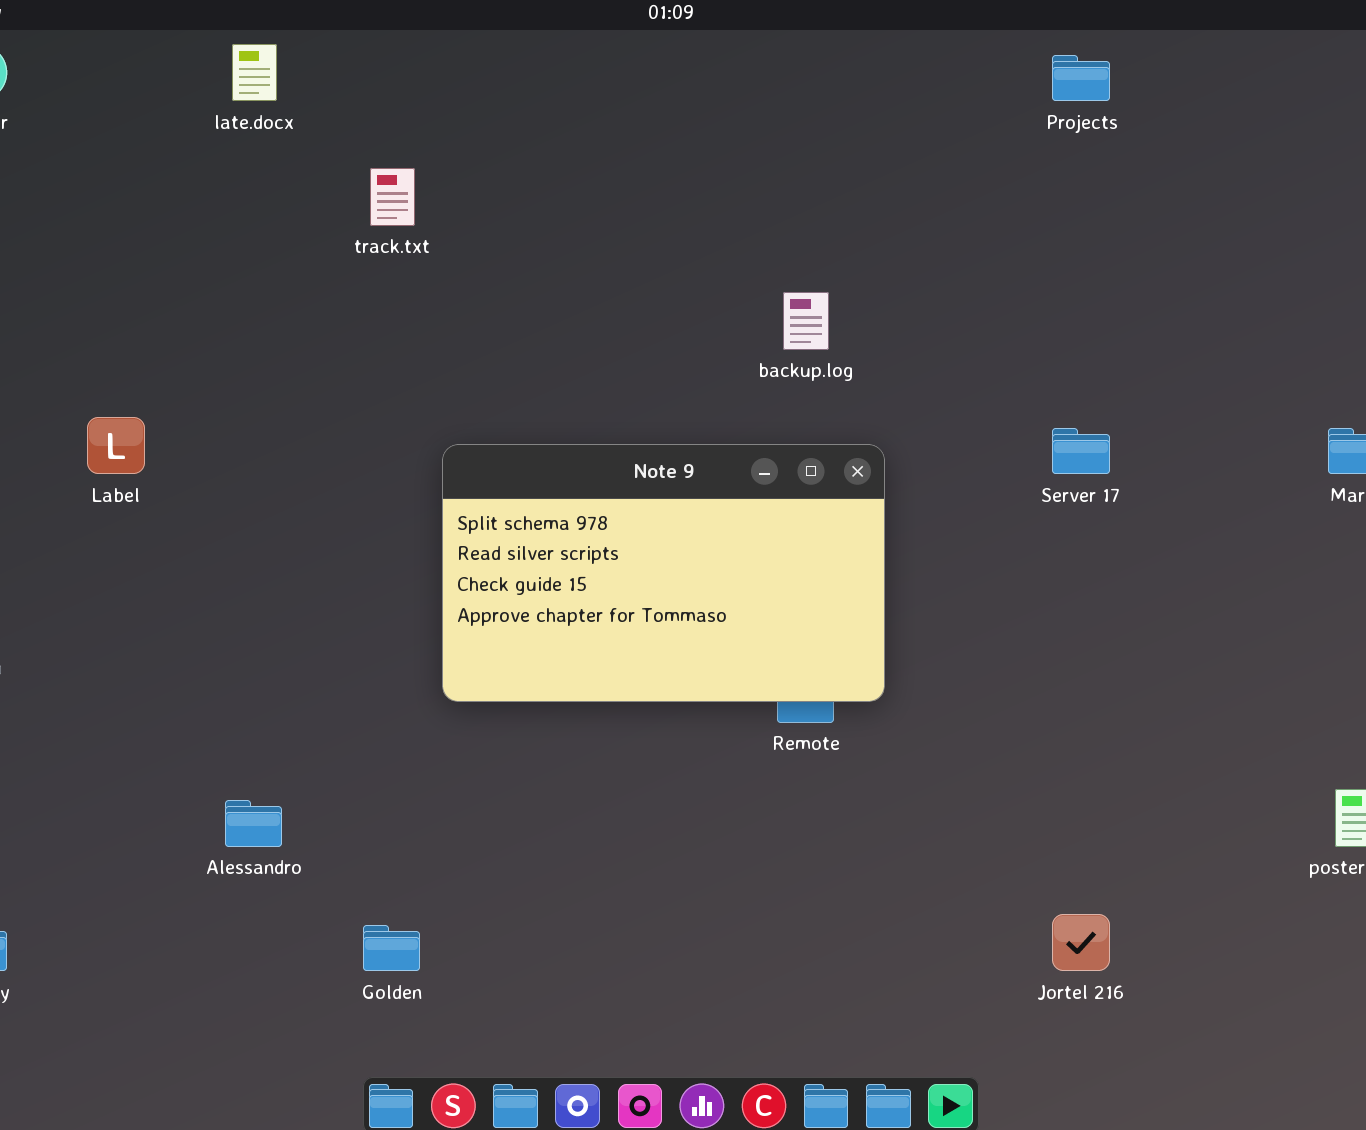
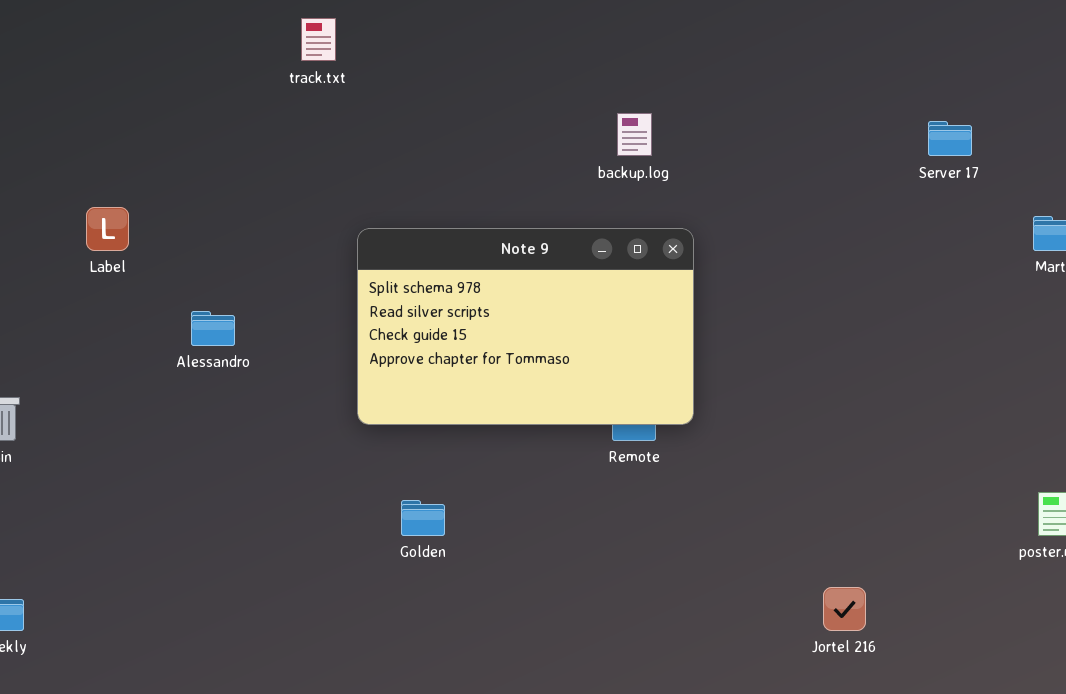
Server 17: [1052,428,1110,474] -> [928,121,972,156], moved
Alessandro: [225,800,282,847] -> [191,311,235,346], moved
Golden: [363,925,420,971] -> [401,500,445,536], moved

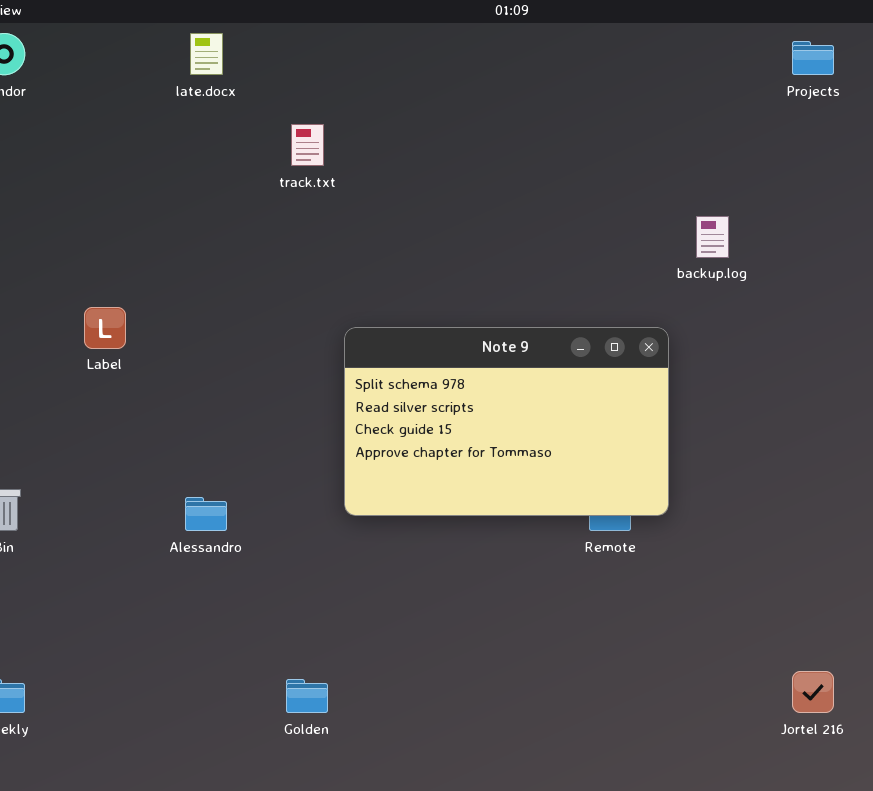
backup.log: [617,113,652,156] -> [696,216,729,258], moved
Alessandro: [191,311,235,346] -> [185,497,227,531], moved
Golden: [401,500,445,536] -> [286,679,328,713], moved

